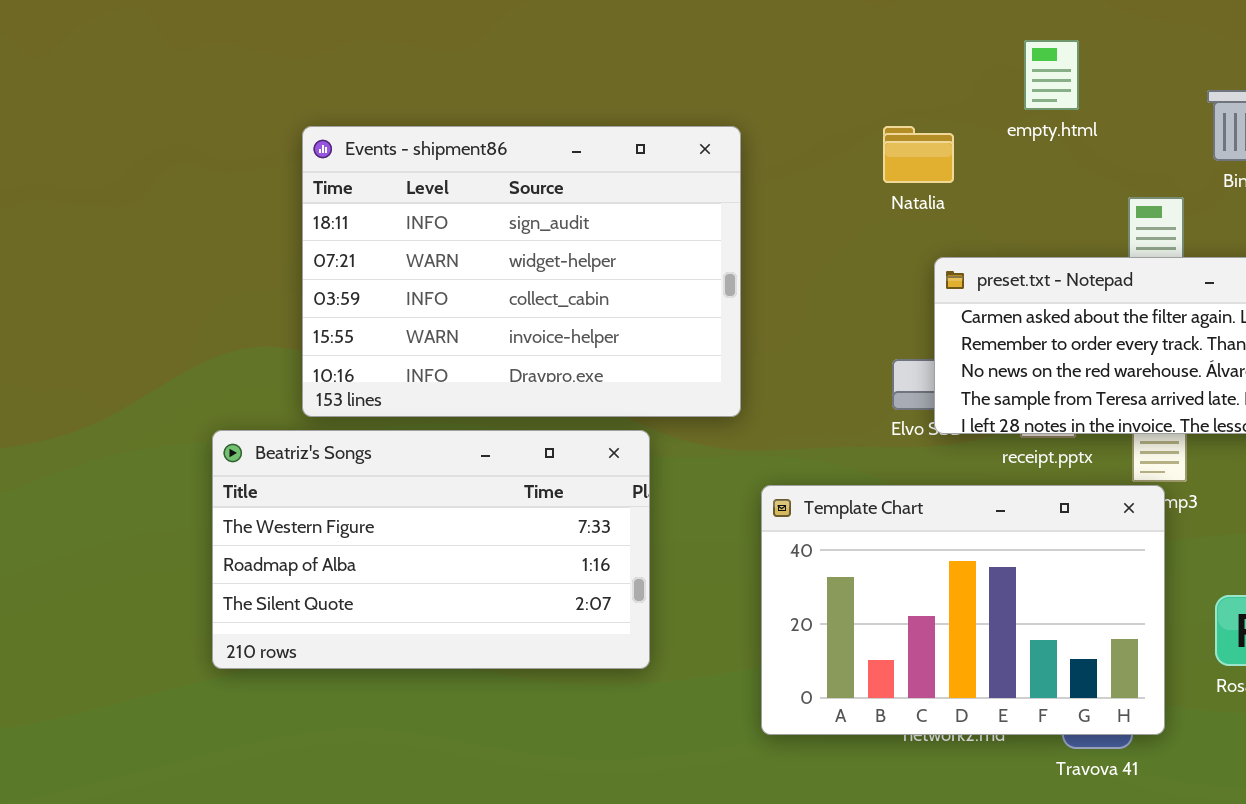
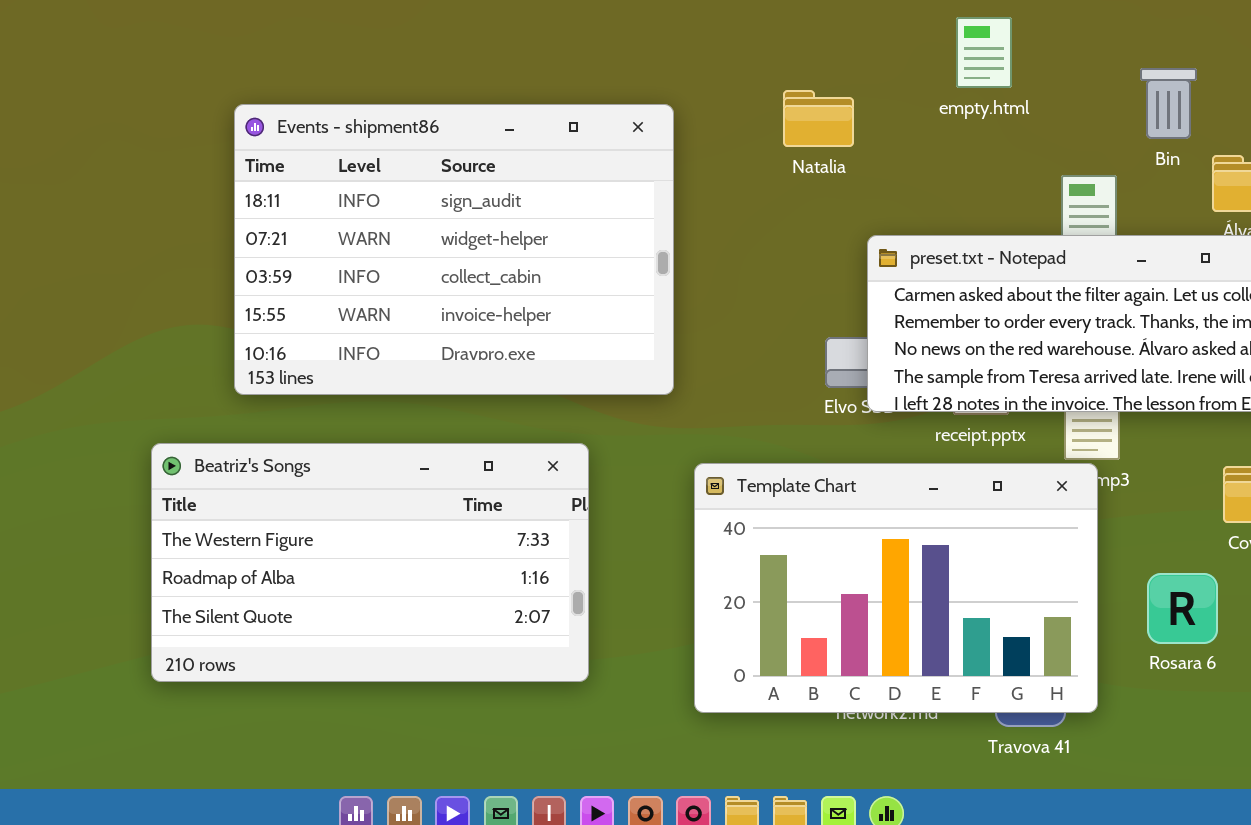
Natalia: [883,126,954,183] -> [783,90,854,147], moved
Beatriz's Songs: [212,430,650,669] -> [151,443,589,682], moved

